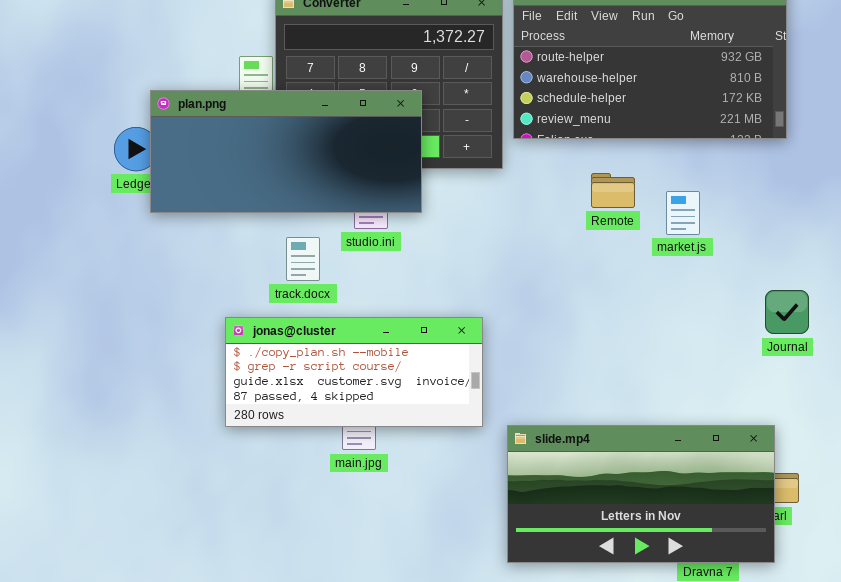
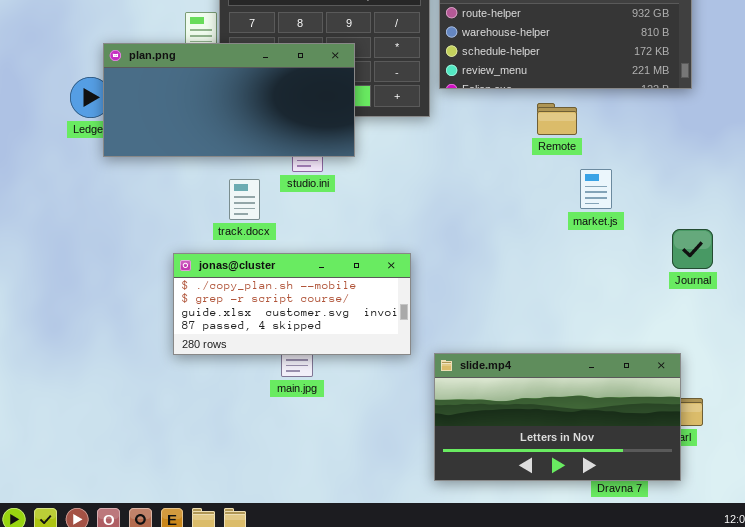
Remote: [591,173,635,208] -> [537,103,577,135], moved
market.js: [666,191,700,235] -> [580,169,612,209], moved

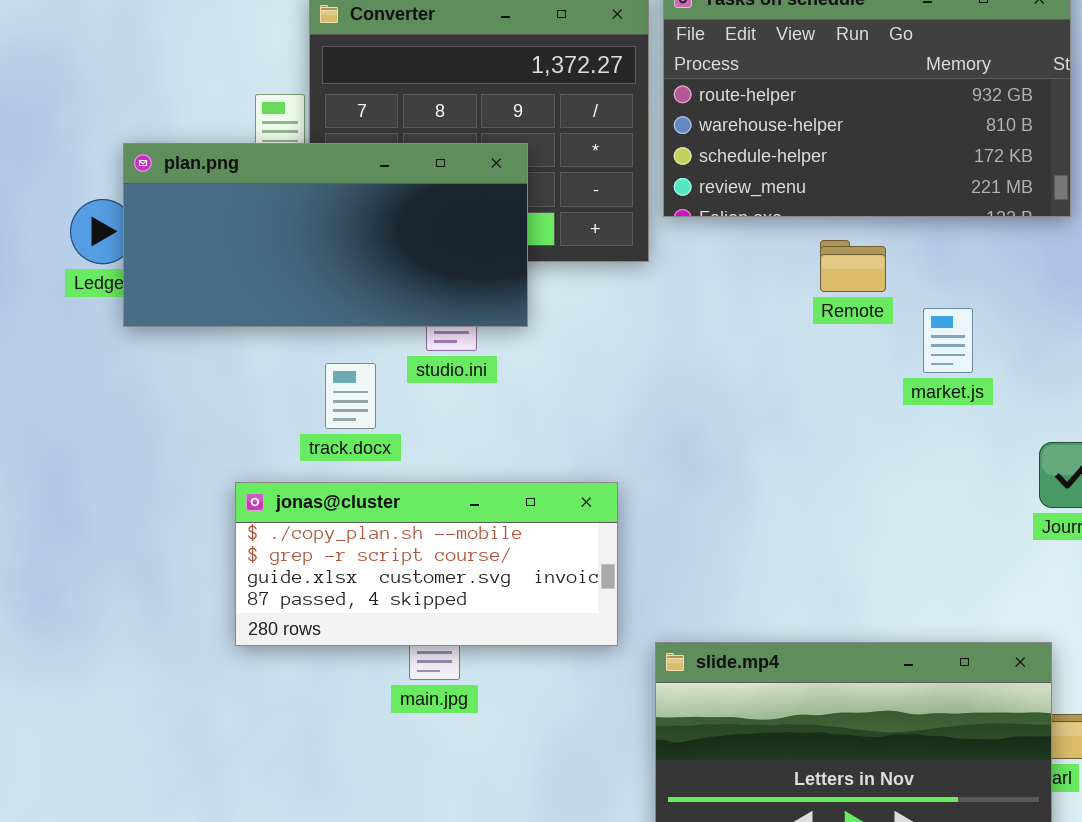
market.js: [580,169,612,209] -> [923,308,973,373], moved

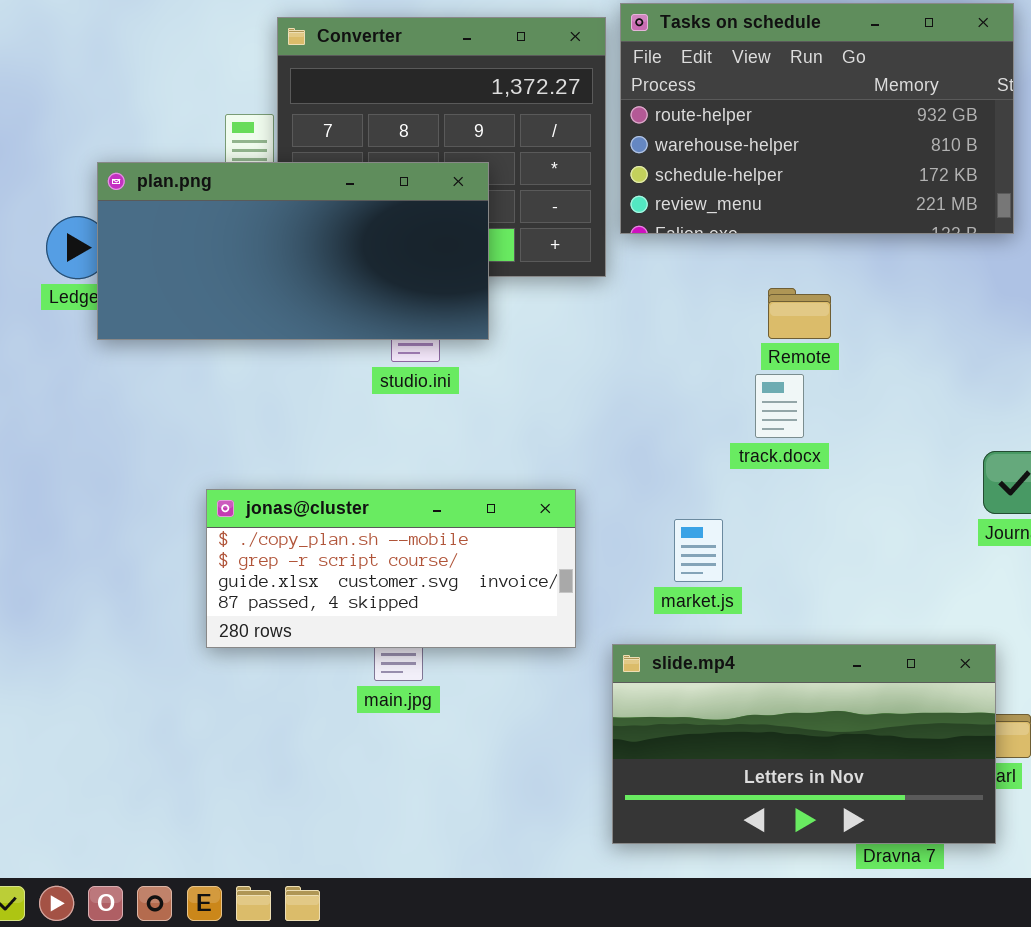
Remote: [820,240,886,292] -> [768,288,831,339], moved
market.js: [923,308,973,373] -> [674,519,723,582], moved
track.docx: [325,363,376,429] -> [755,374,804,438], moved

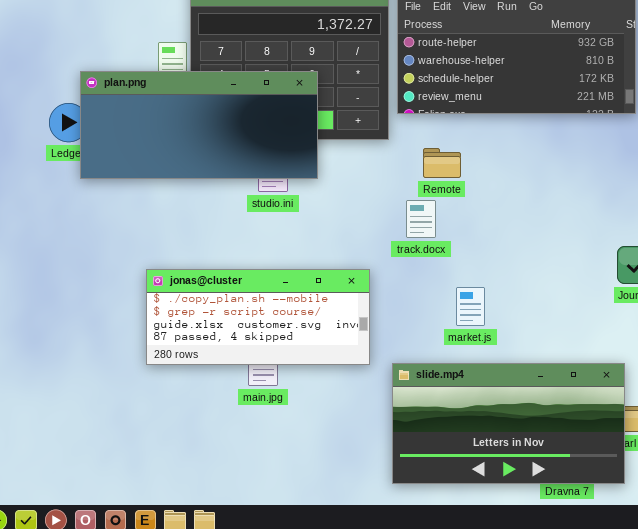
Remote: [768,288,831,339] -> [423,148,461,178], moved
track.docx: [755,374,804,438] -> [406,200,436,238], moved
market.js: [674,519,723,582] -> [456,287,485,326], moved

